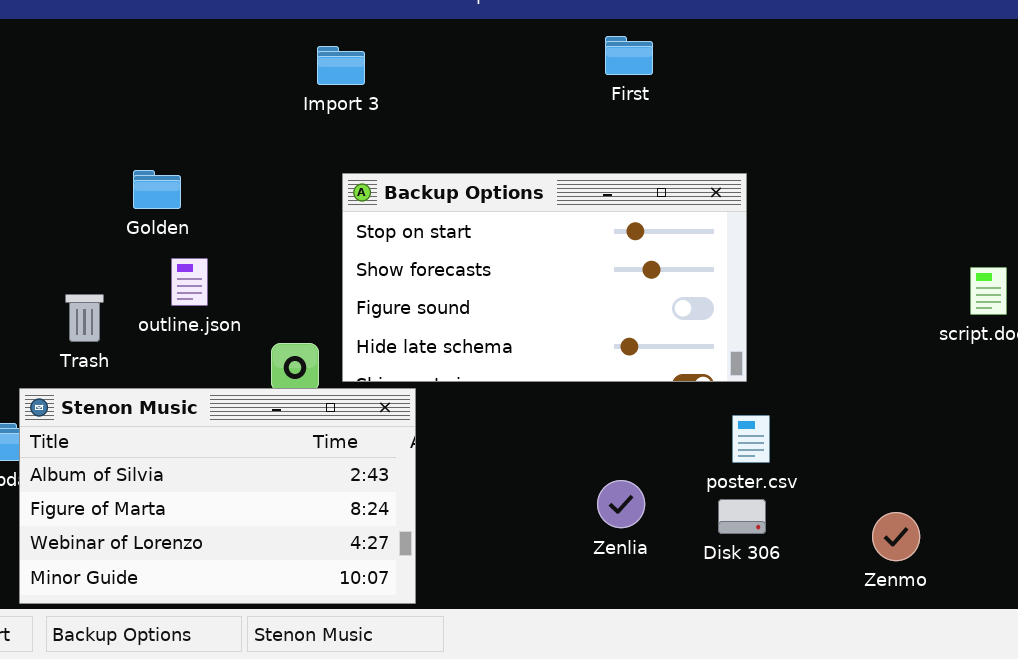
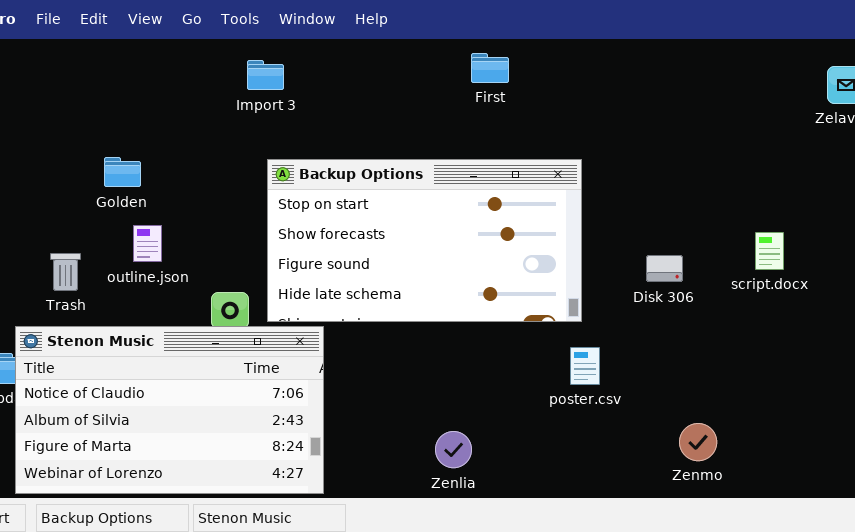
Stenon Music: [19,388,416,604] -> [15,326,324,494], scrolled up 1 row
Zenlia: [597,480,645,528] -> [435,431,472,468], moved
Disk 306: [718,499,766,534] -> [646,255,683,282], moved

